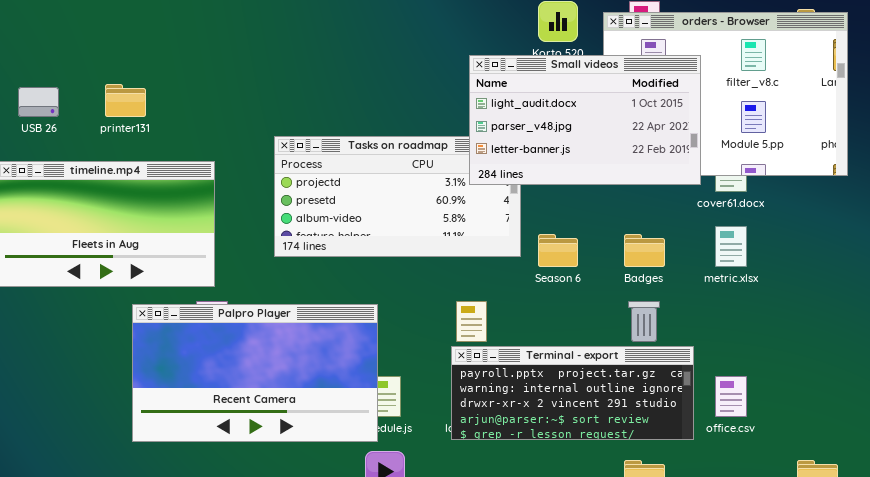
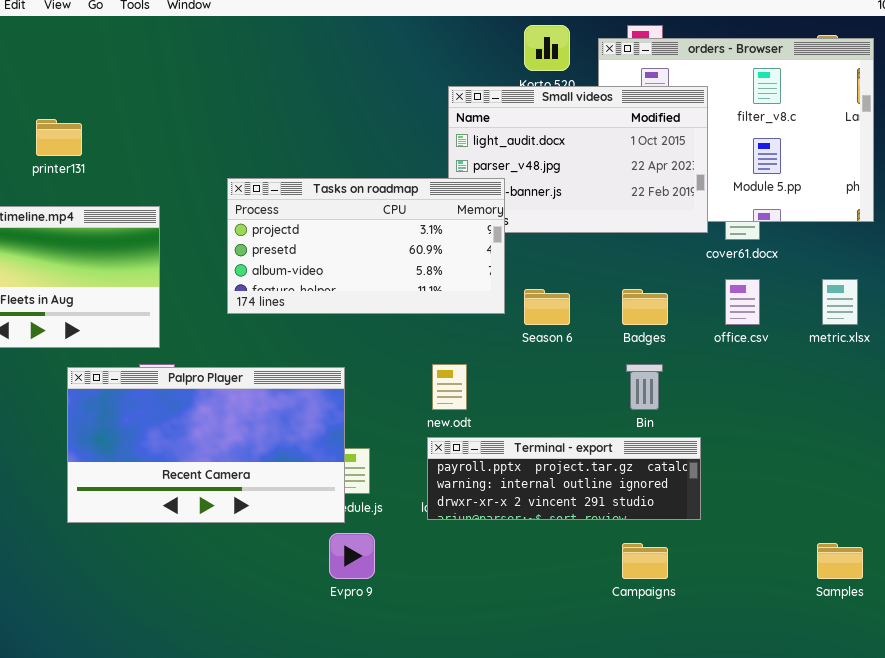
Tasks on roadmap: [274,136,521,257] -> [227,178,505,314], raised
metric.xlsx: [715,226,747,267] -> [822,279,858,325], moved
Terminal - export: [451,346,694,440] -> [427,437,701,520], resized
office.csv: [715,376,747,417] -> [725,279,760,325], moved

